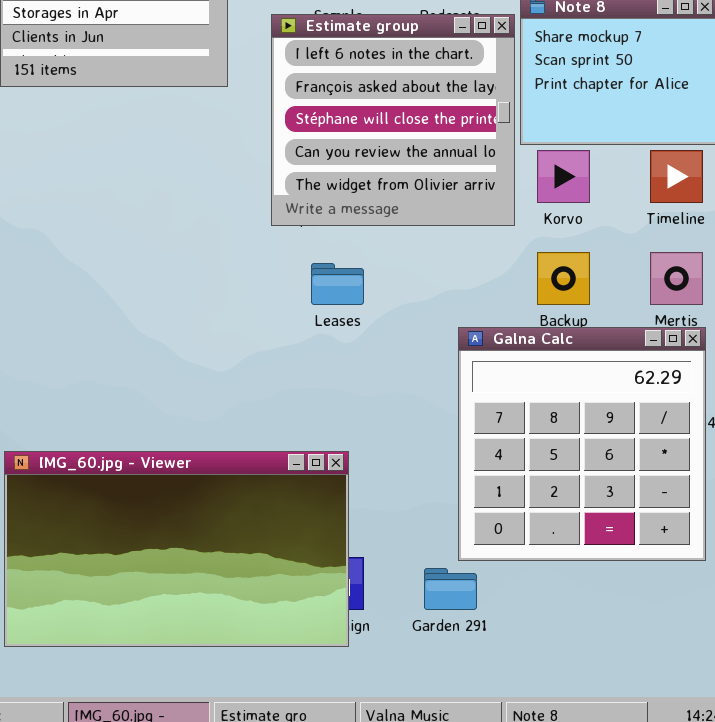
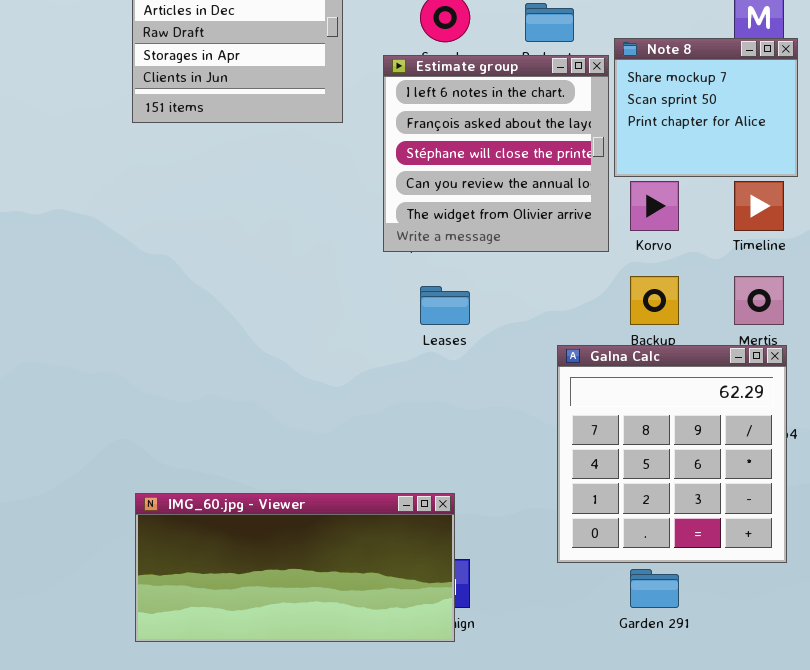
IMG_60.jpg - Viewer: [4,451,349,647] -> [135,493,455,642], resized
Garden 291: [424,568,477,610] -> [630,569,679,608], moved

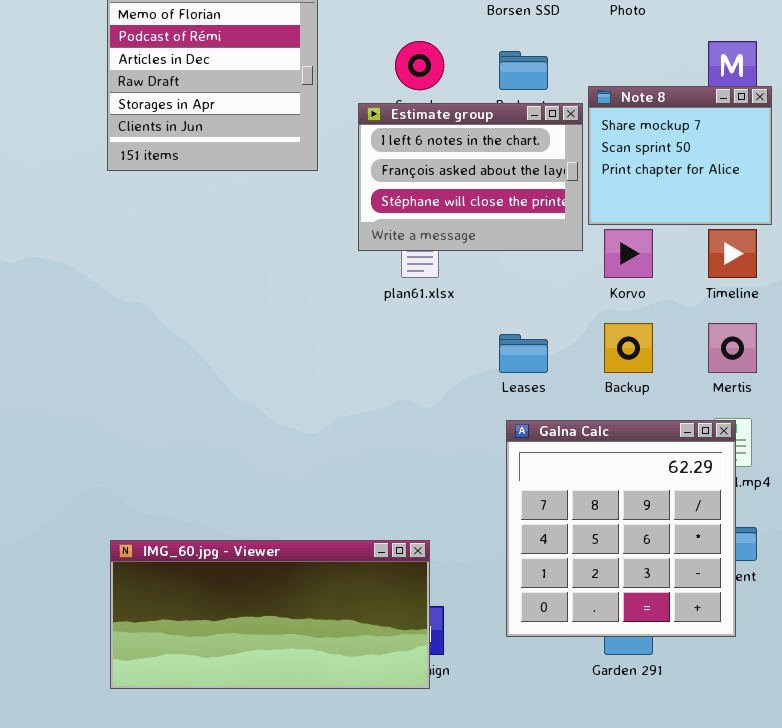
Estimate group: [383,55,609,252] -> [358,103,583,251], resized
Leases: [420,286,470,325] -> [499,334,548,373], moved
Galna Calc: [557,345,787,563] -> [506,420,736,637], moved

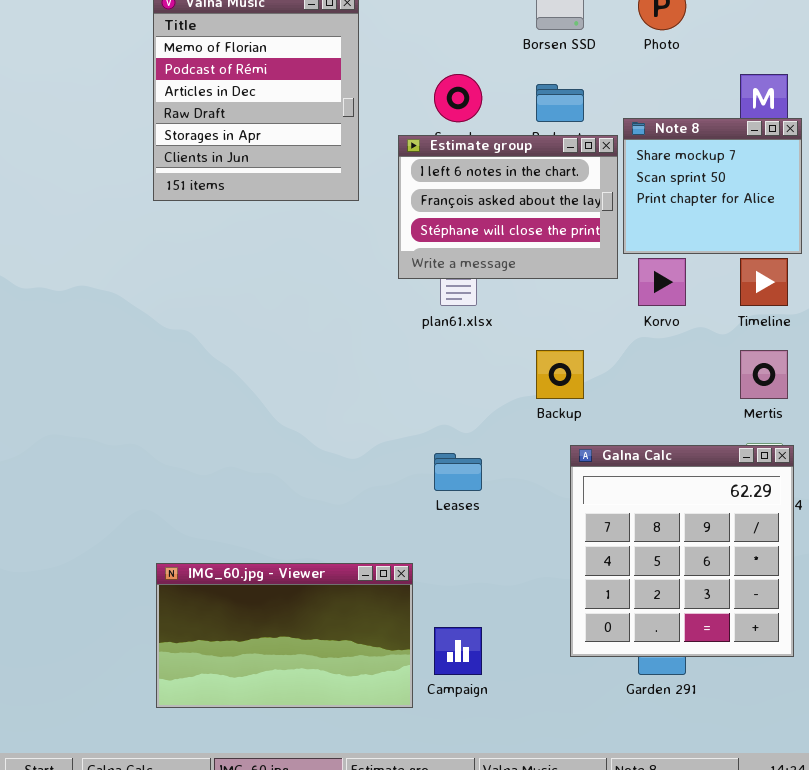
Backup: [604,323,653,373] -> [536,350,584,399], moved
Leases: [499,334,548,373] -> [434,453,482,491], moved
Galna Calc: [506,420,736,637] -> [570,445,794,657], moved
IMG_60.jpg - Viewer: [110,540,430,689] -> [156,563,413,708], resized

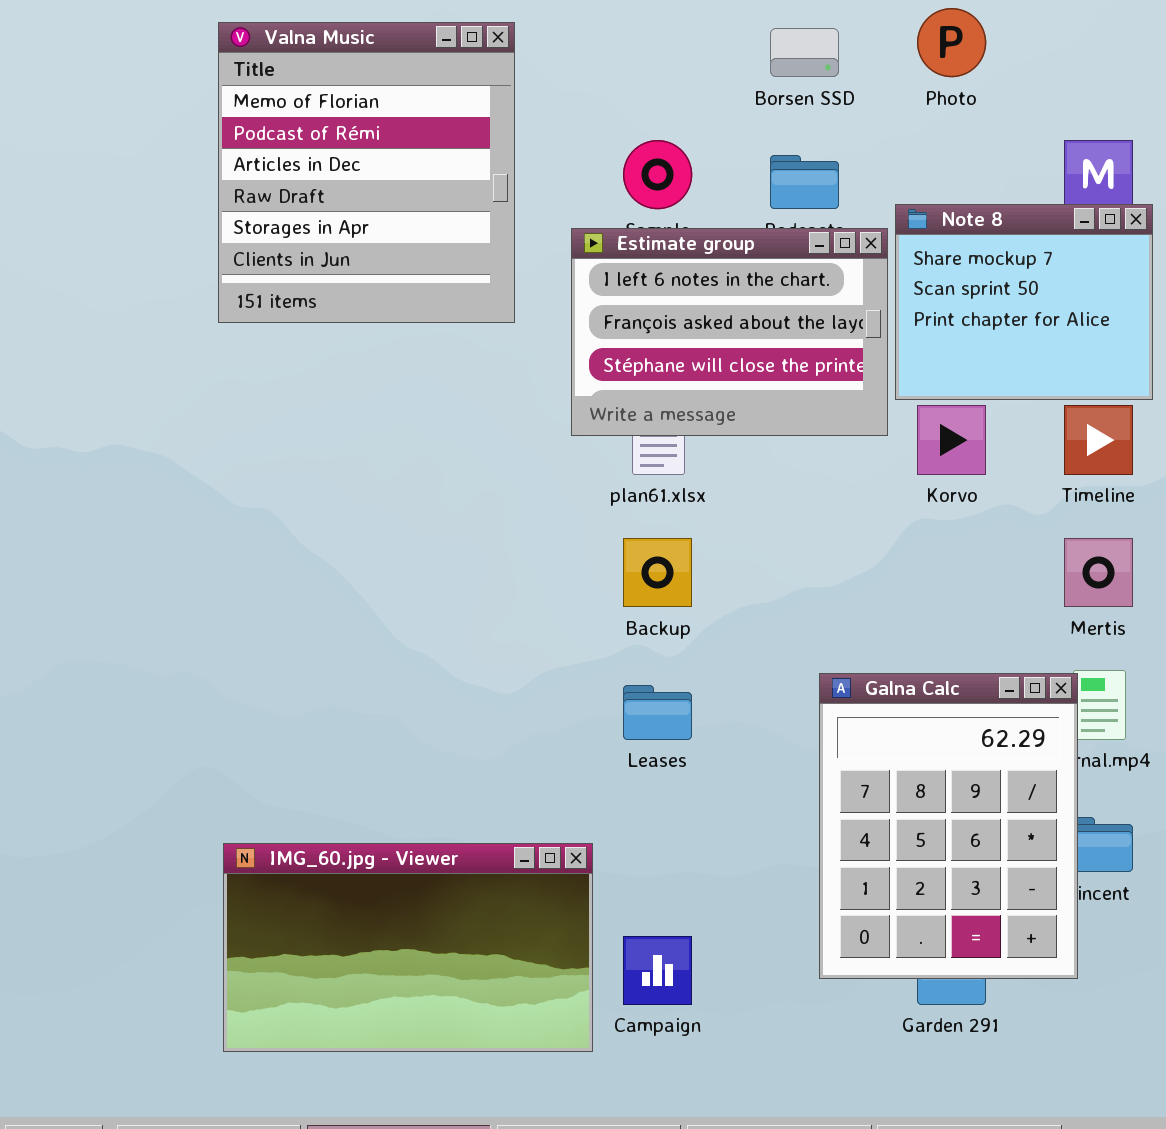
Backup: [536,350,584,399] -> [623,538,692,607], moved
Galna Calc: [570,445,794,657] -> [819,673,1078,979], resized

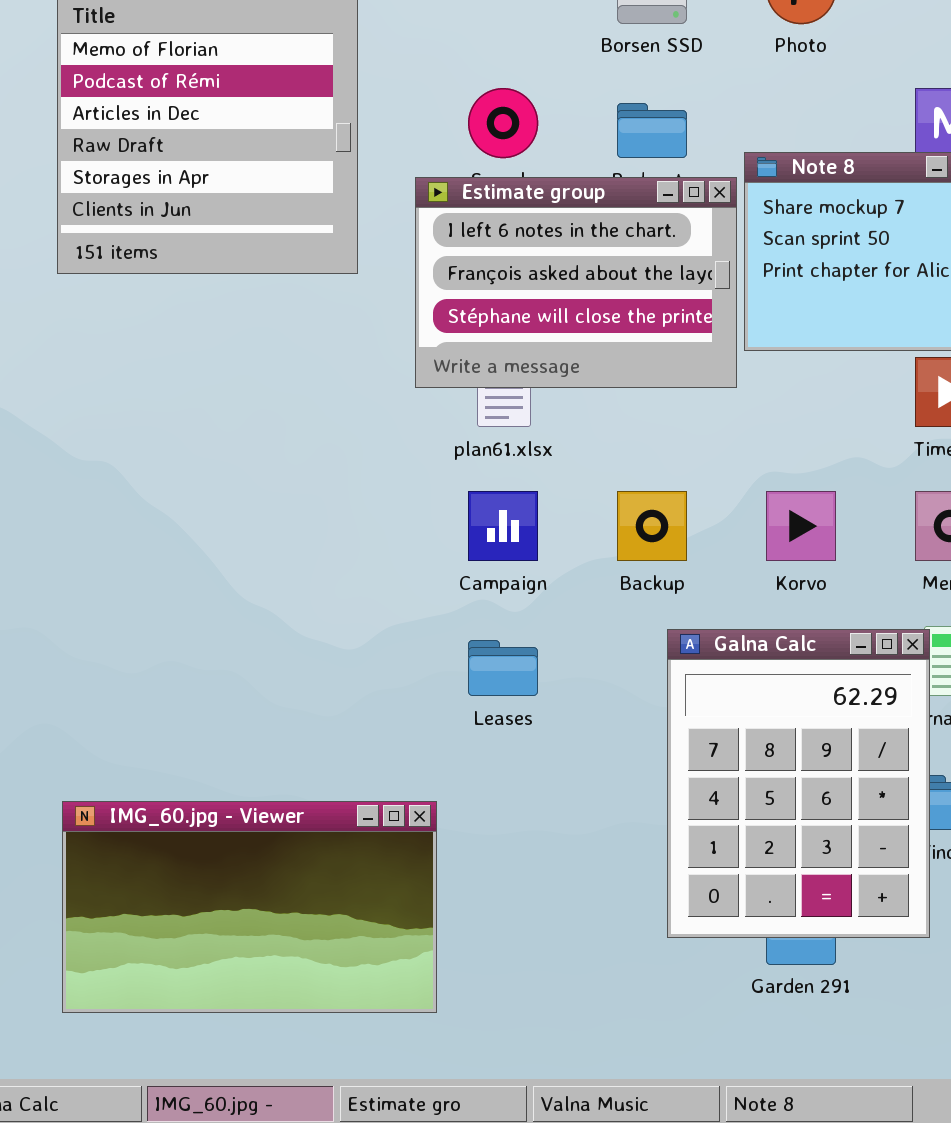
Korvo: [917,405,986,475] -> [766,491,836,561], moved
Backup: [623,538,692,607] -> [617,491,687,561], moved
Campaign: [623,936,692,1005] -> [468,491,538,561], moved

